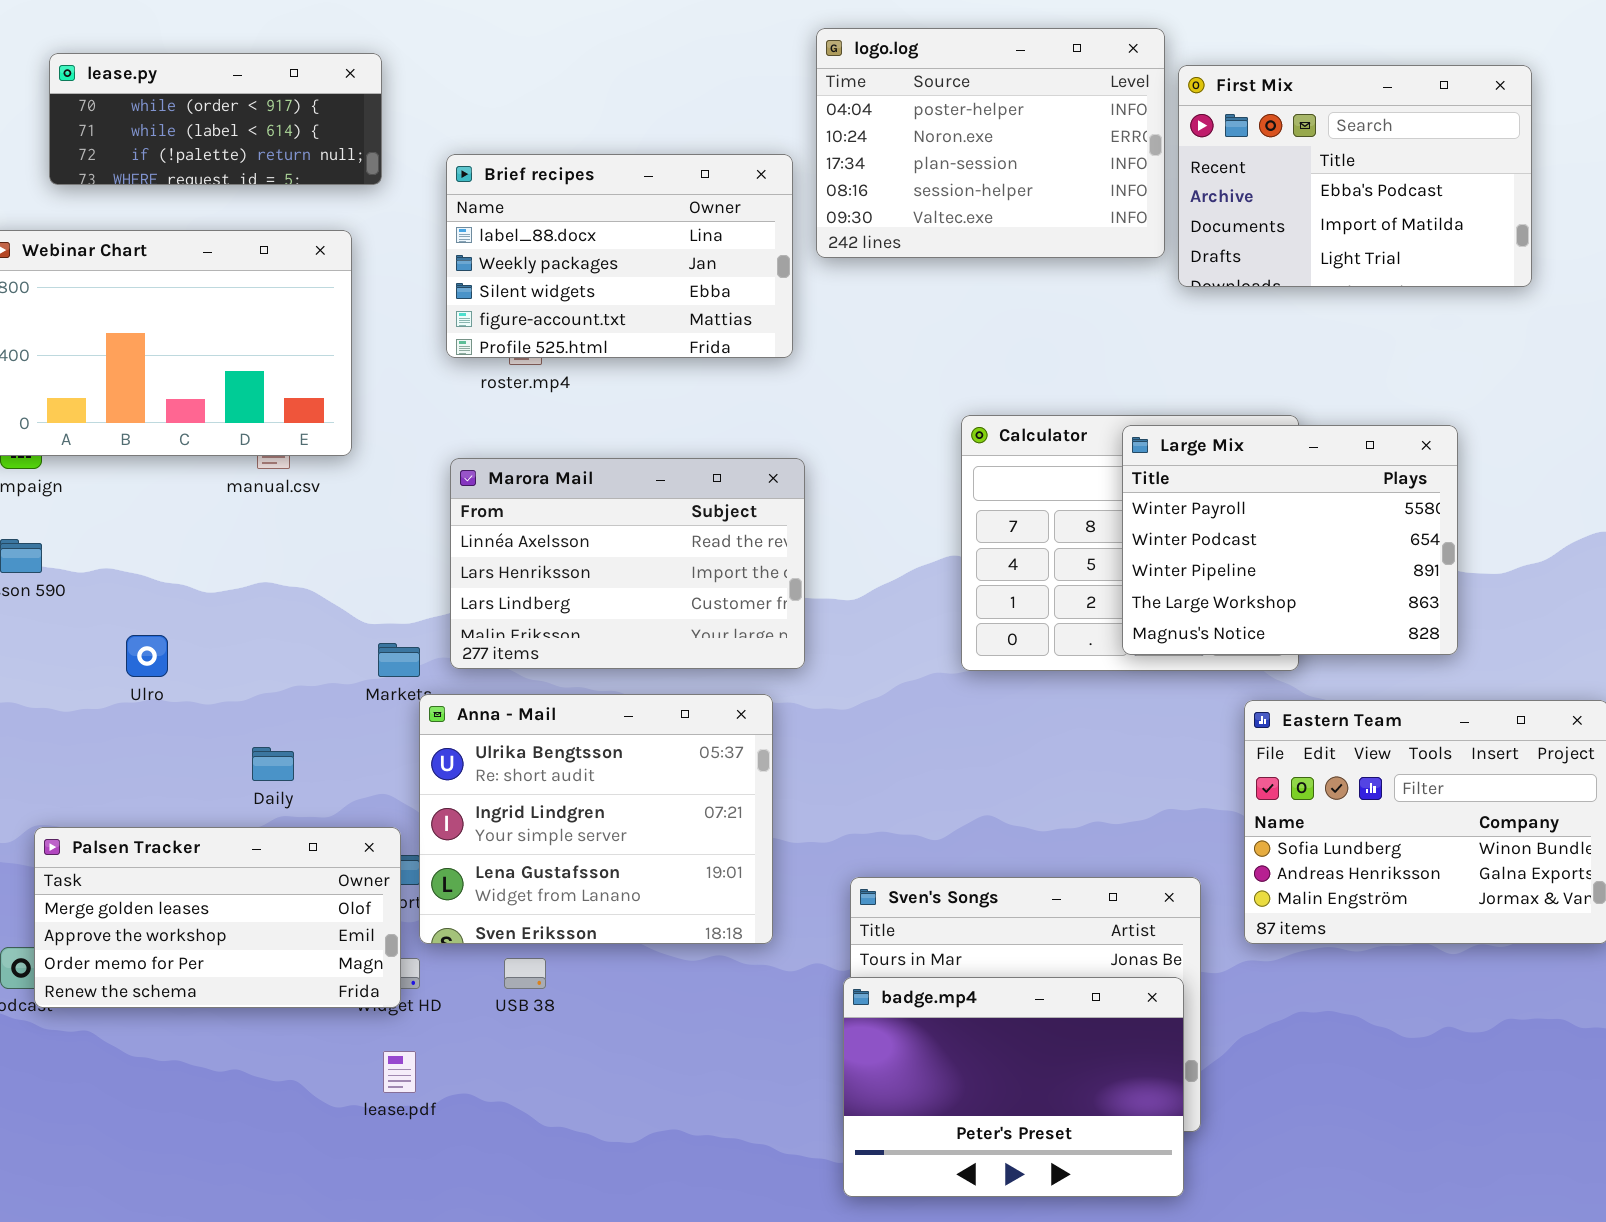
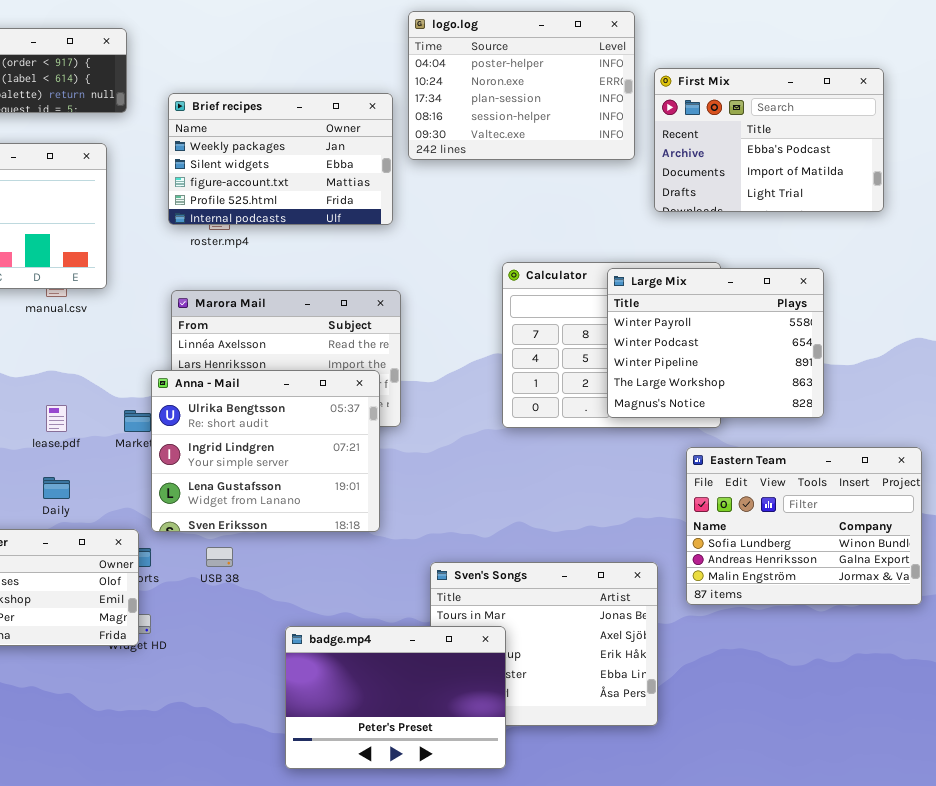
First Mix: [1178,65,1532,287] -> [654,68,884,212], moved
Brief recipes: [446,154,793,358] -> [168,93,393,225], scrolled down 1 row
Anna - Mail: [419,694,773,944] -> [151,370,380,532], moved
USB 38: [504,958,546,989] -> [206,547,233,567], moved
badge.mp4: [843,977,1184,1197] -> [285,626,506,769], moved
lease.pdf: [383,1051,416,1093] -> [46,405,67,432], moved

